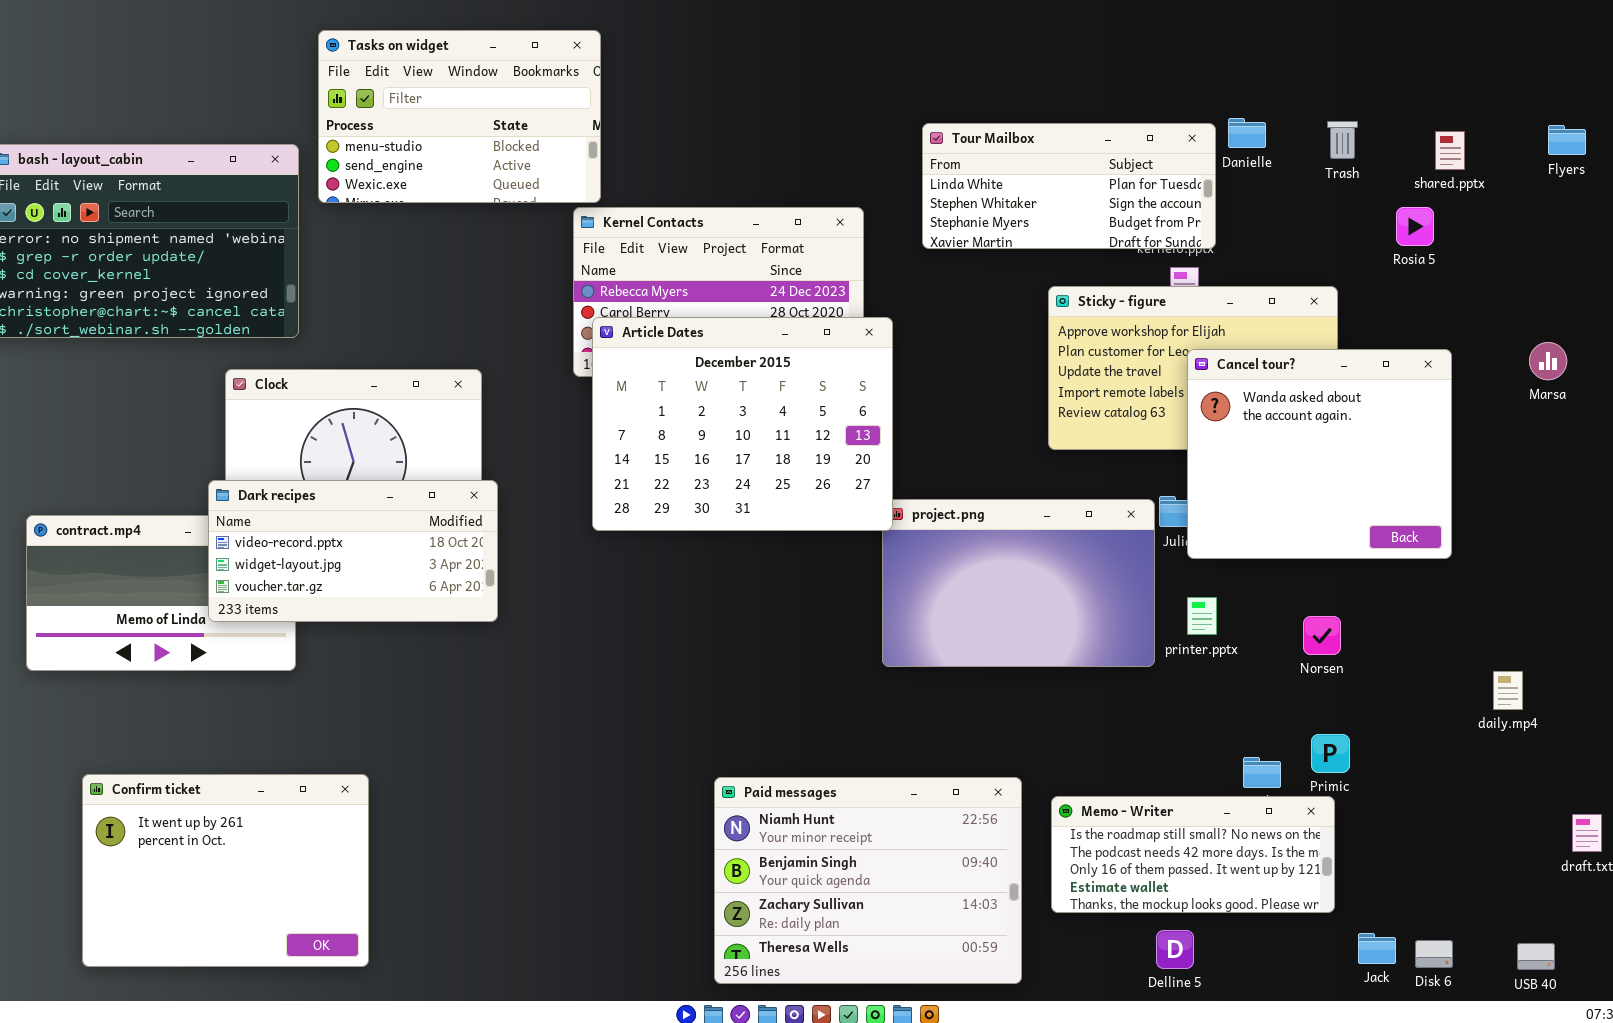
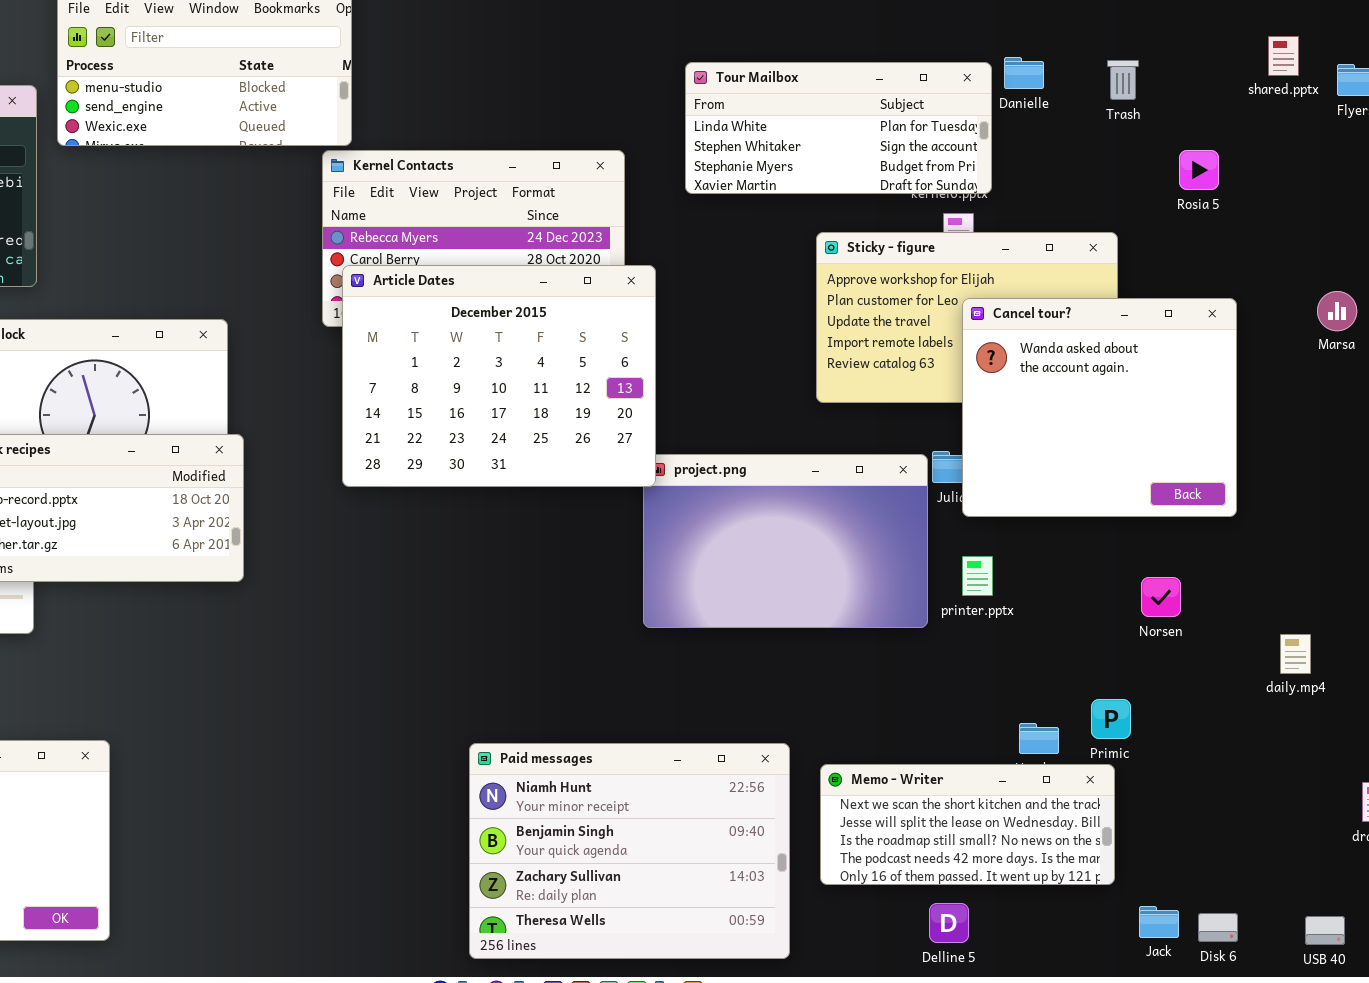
shared.pptx: [1435,131,1465,170] -> [1268,36,1299,76], moved
Norsen: [1303,616,1341,655] -> [1141,577,1181,617], moved
Memo - Writer: [1051,796,1335,913] -> [820,764,1115,885], scrolled up 2 rows

